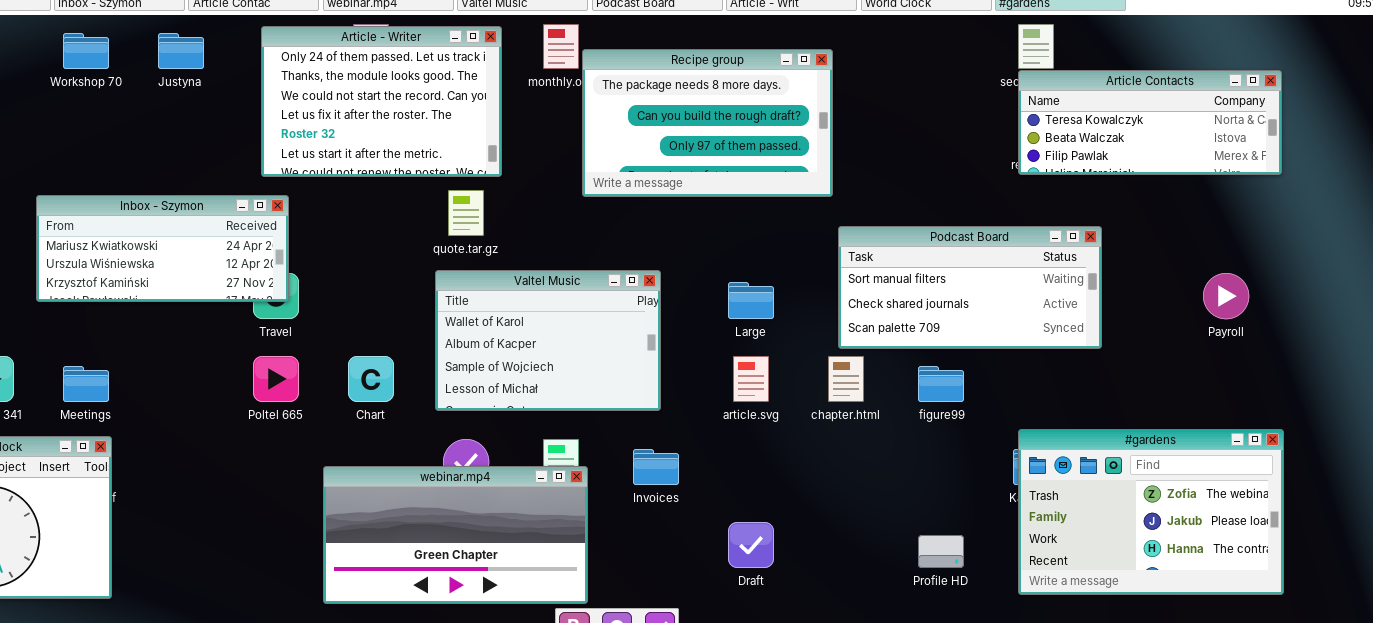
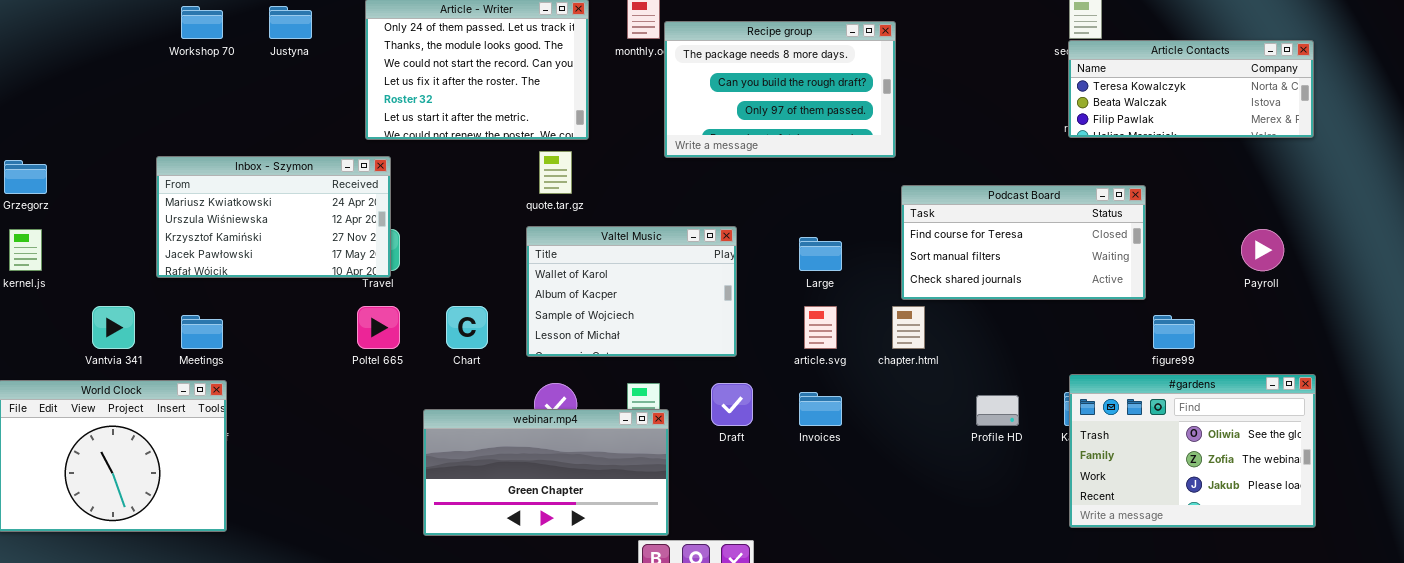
Inbox - Szymon: [36,195,289,302] -> [156,156,391,278], resized
Podcast Board: [838,226,1102,349] -> [901,185,1146,300], scrolled up 1 row
figure99: [918,366,964,402] -> [1153,315,1195,349], moved
#gardens: [1018,429,1284,595] -> [1069,374,1316,528], scrolled up 1 row
Invoices: [633,449,679,485] -> [799,392,842,426], moved
Draft: [728,522,774,568] -> [711,383,753,426], moved
Profile HD: [918,535,964,568] -> [976,395,1019,426], moved

